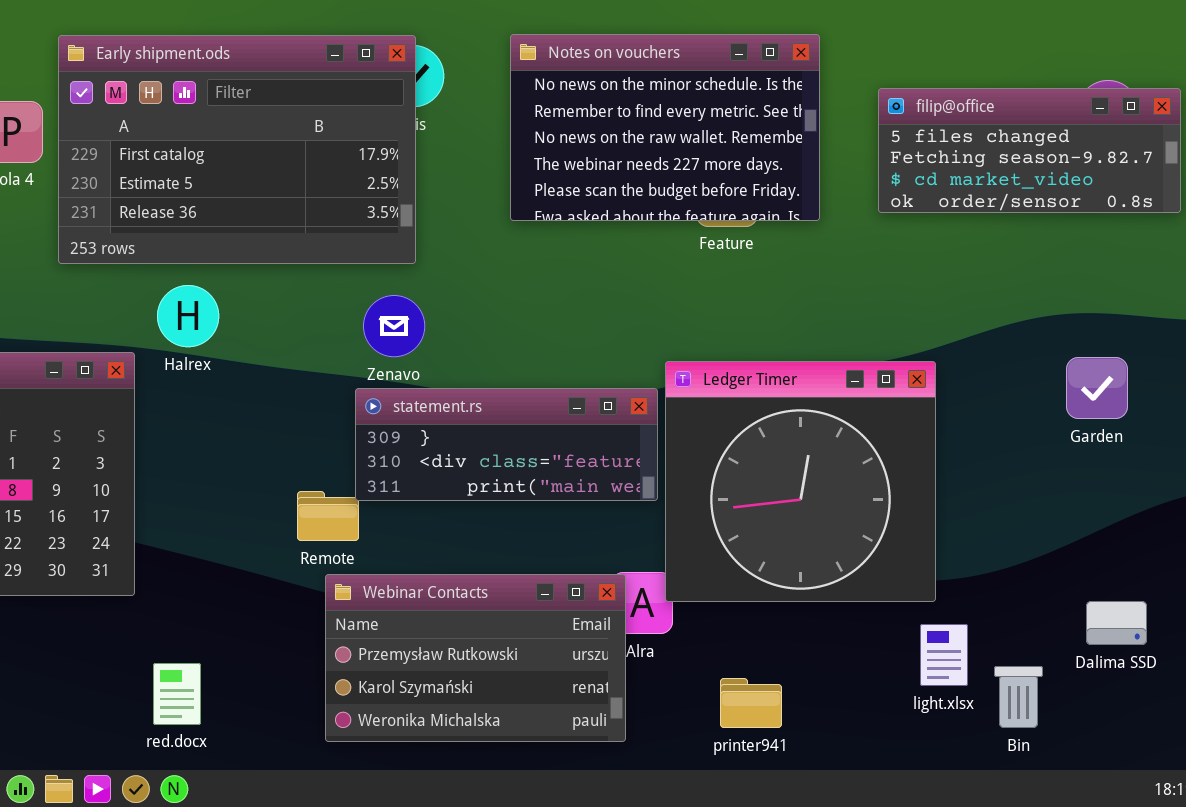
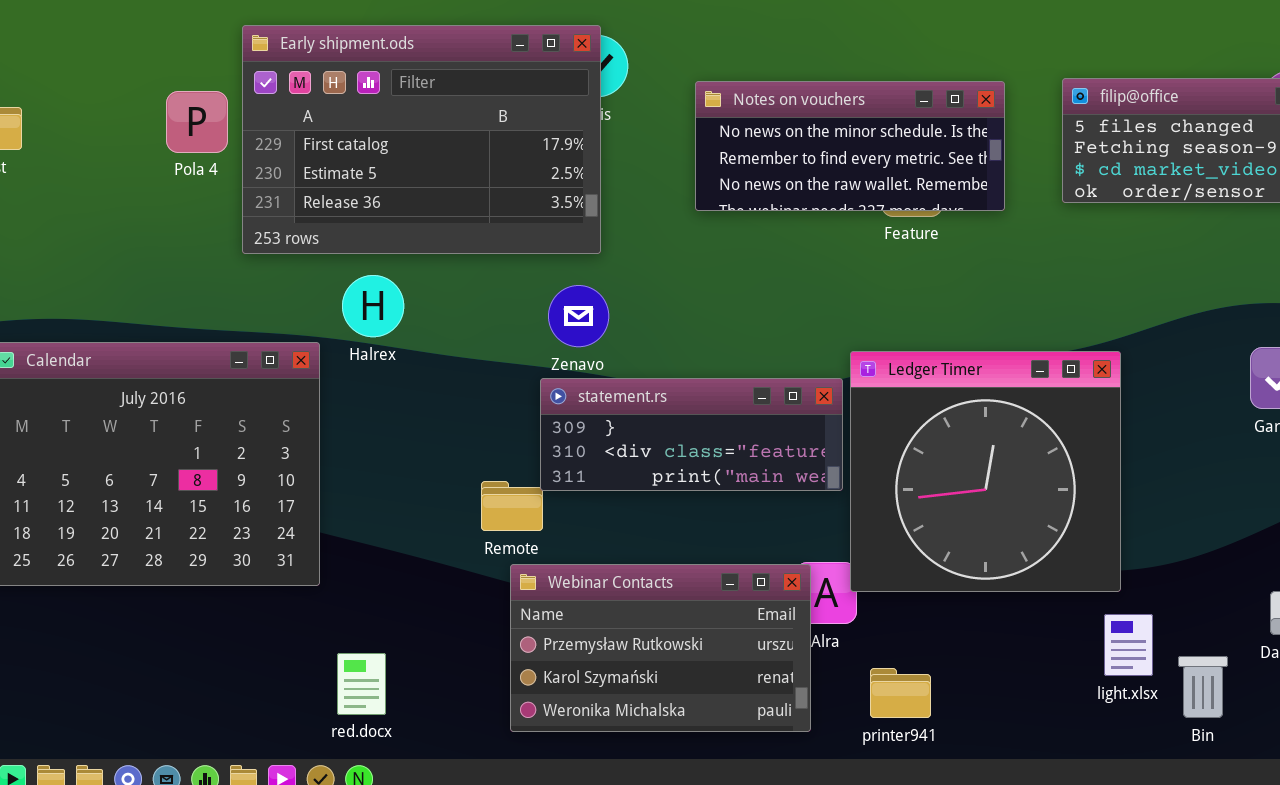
Notes on vouchers: [510,34,820,221] -> [695,81,1005,211], resized
printer941: [720,678,782,728] -> [870,668,931,718], moved

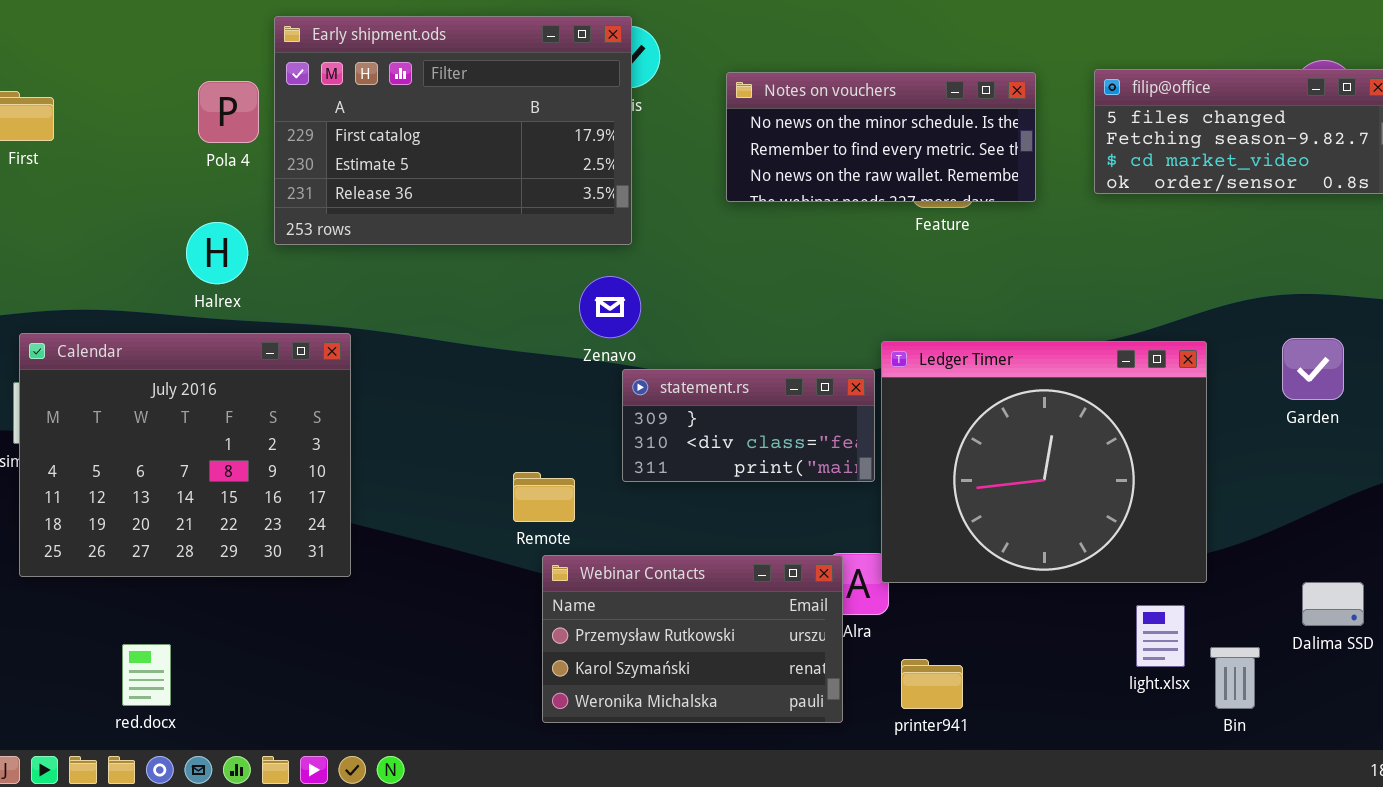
Halrex: [342,275,404,337] -> [186,222,248,284], moved
Ledger Timer: [850,351,1121,592] -> [881,341,1207,583], resized
statement.rs: [540,378,843,491] -> [622,369,875,482], resized
red.docx: [337,653,386,715] -> [122,644,171,706], moved

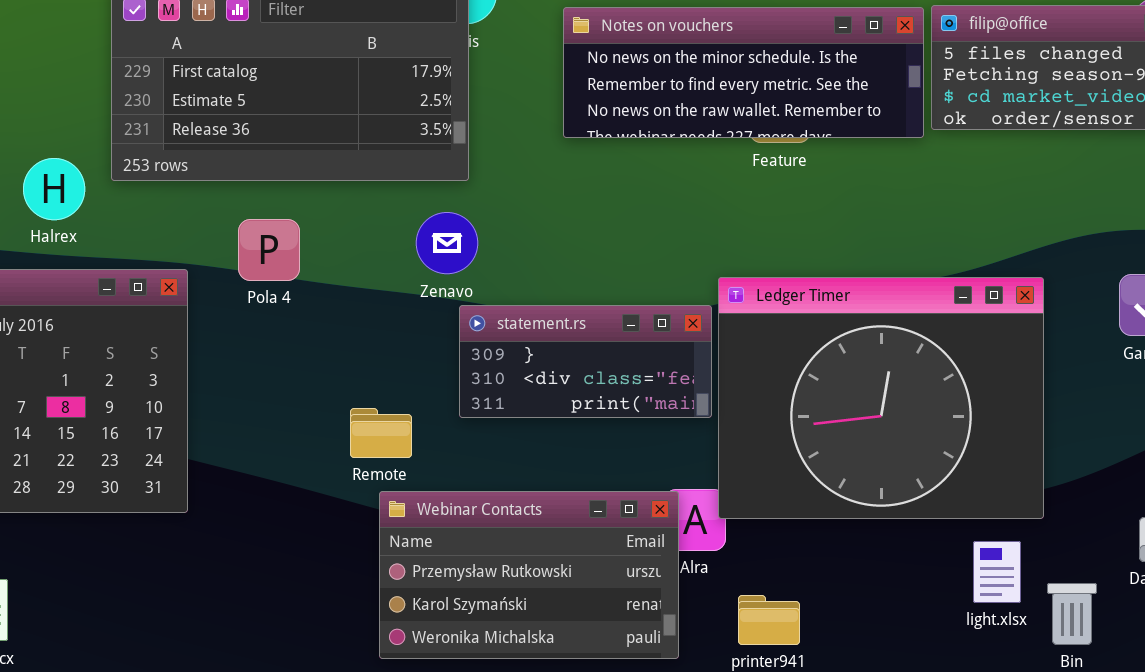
Notes on vouchers: [726,72,1036,202] -> [563,7,924,138], resized
Pola 4: [198,81,259,143] -> [238,219,300,281], moved

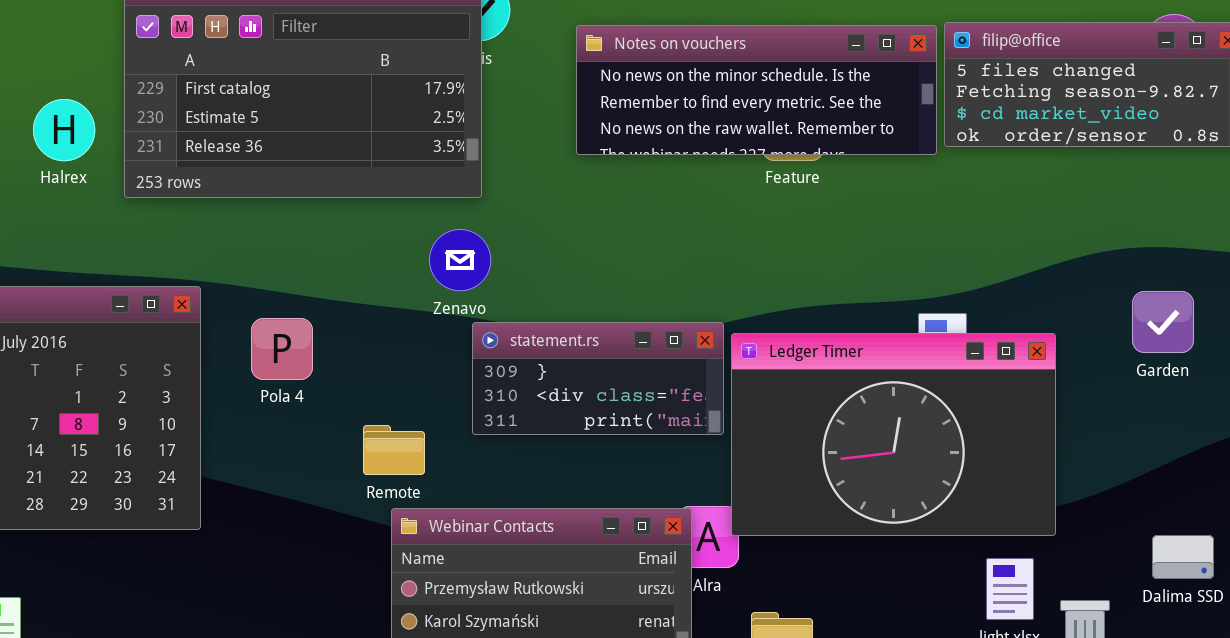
Halrex: [23,158,85,220] -> [33,99,95,161], moved
Pola 4: [238,219,300,281] -> [251,318,313,380], moved
Ledger Timer: [718,277,1044,519] -> [731,333,1056,536], resized

